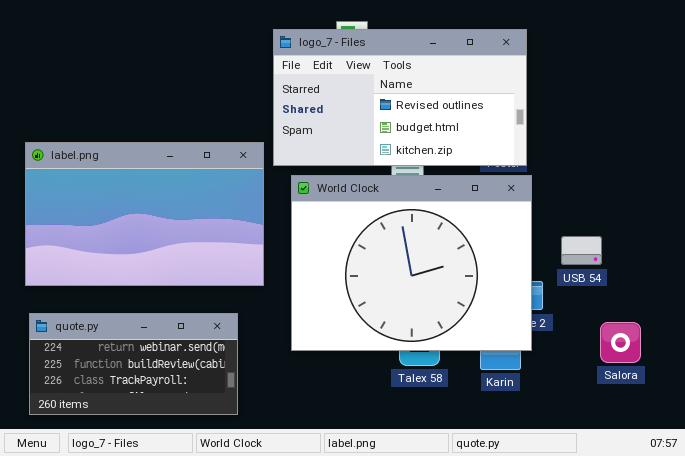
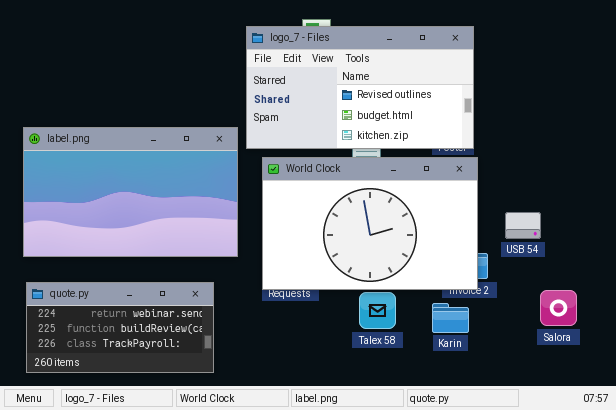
World Clock: [291,175,532,351] -> [262,157,478,290], resized

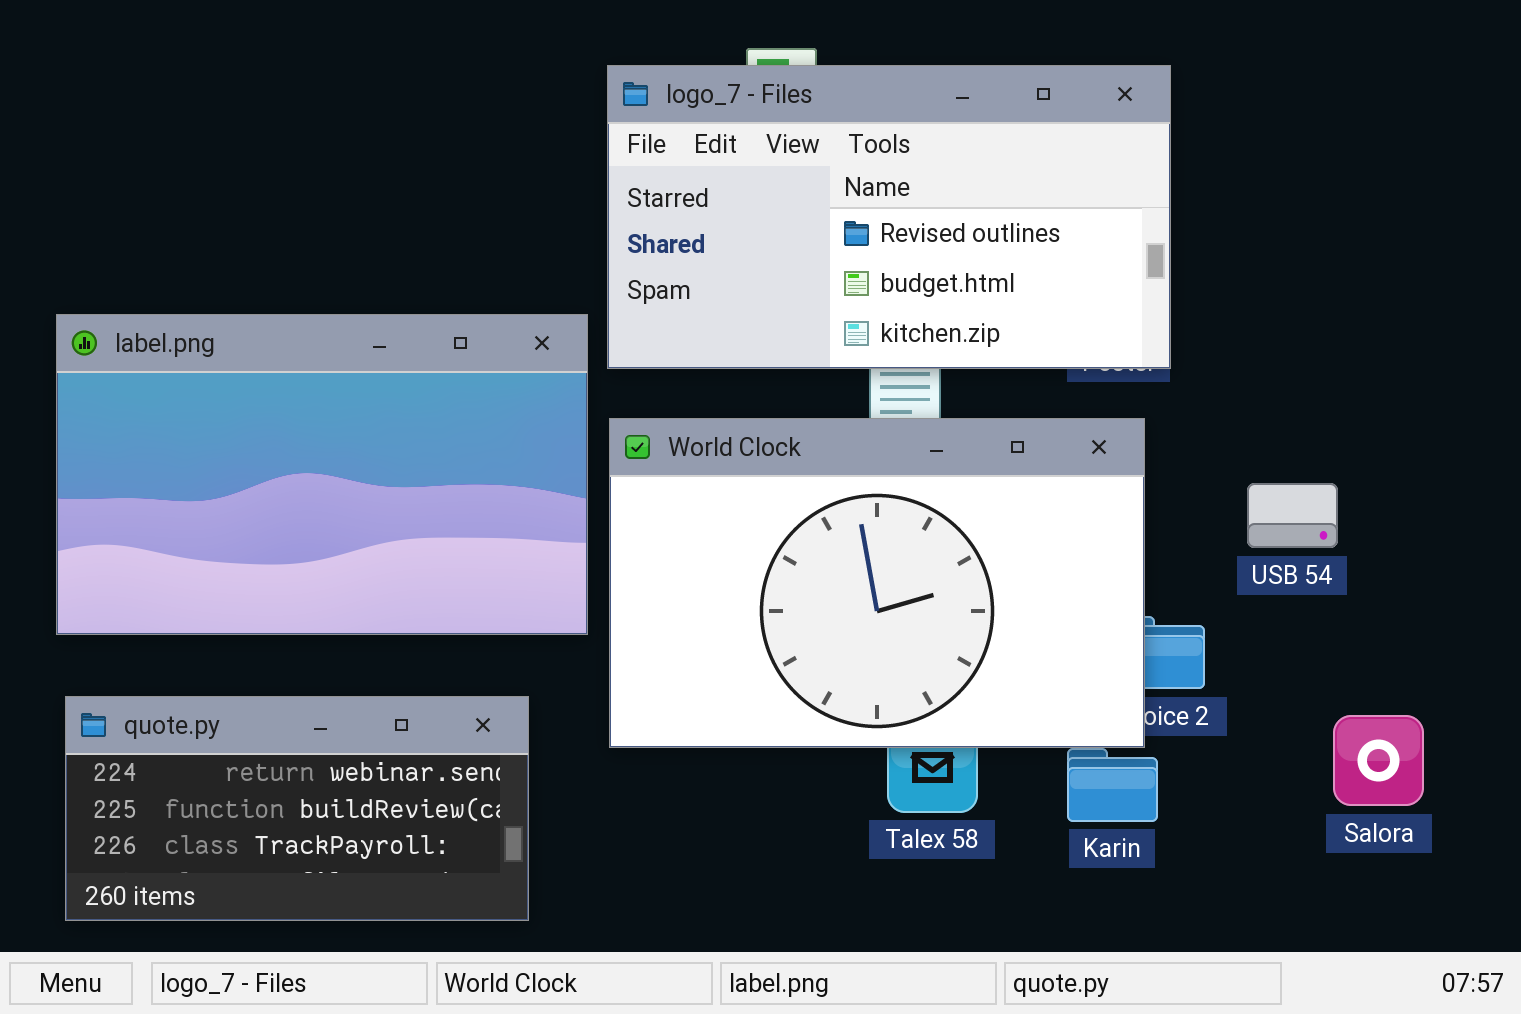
World Clock: [262,157,478,290] -> [609,418,1145,748], moved
USB 54: [505,212,541,239] -> [1247,483,1338,548], moved

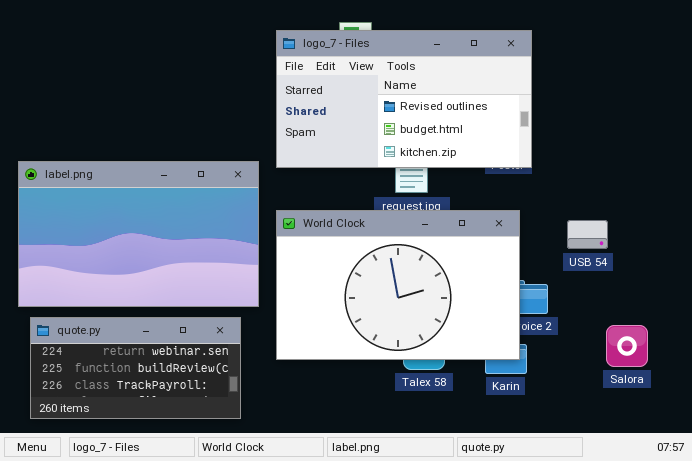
label.png: [56,314,588,635] -> [18,161,259,307], moved
World Clock: [609,418,1145,748] -> [276,210,520,360], moved

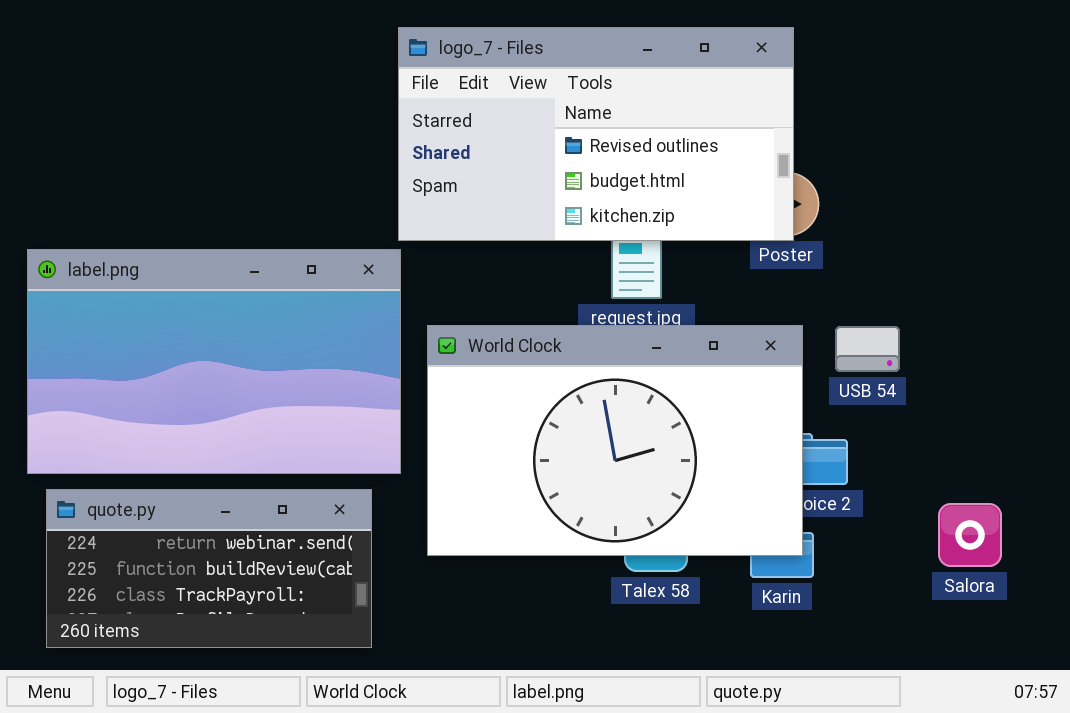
logo_7 - Files: [276,30,532,168] -> [398,27,794,241], moved
USB 54: [567,220,608,249] -> [835,326,900,372], moved

